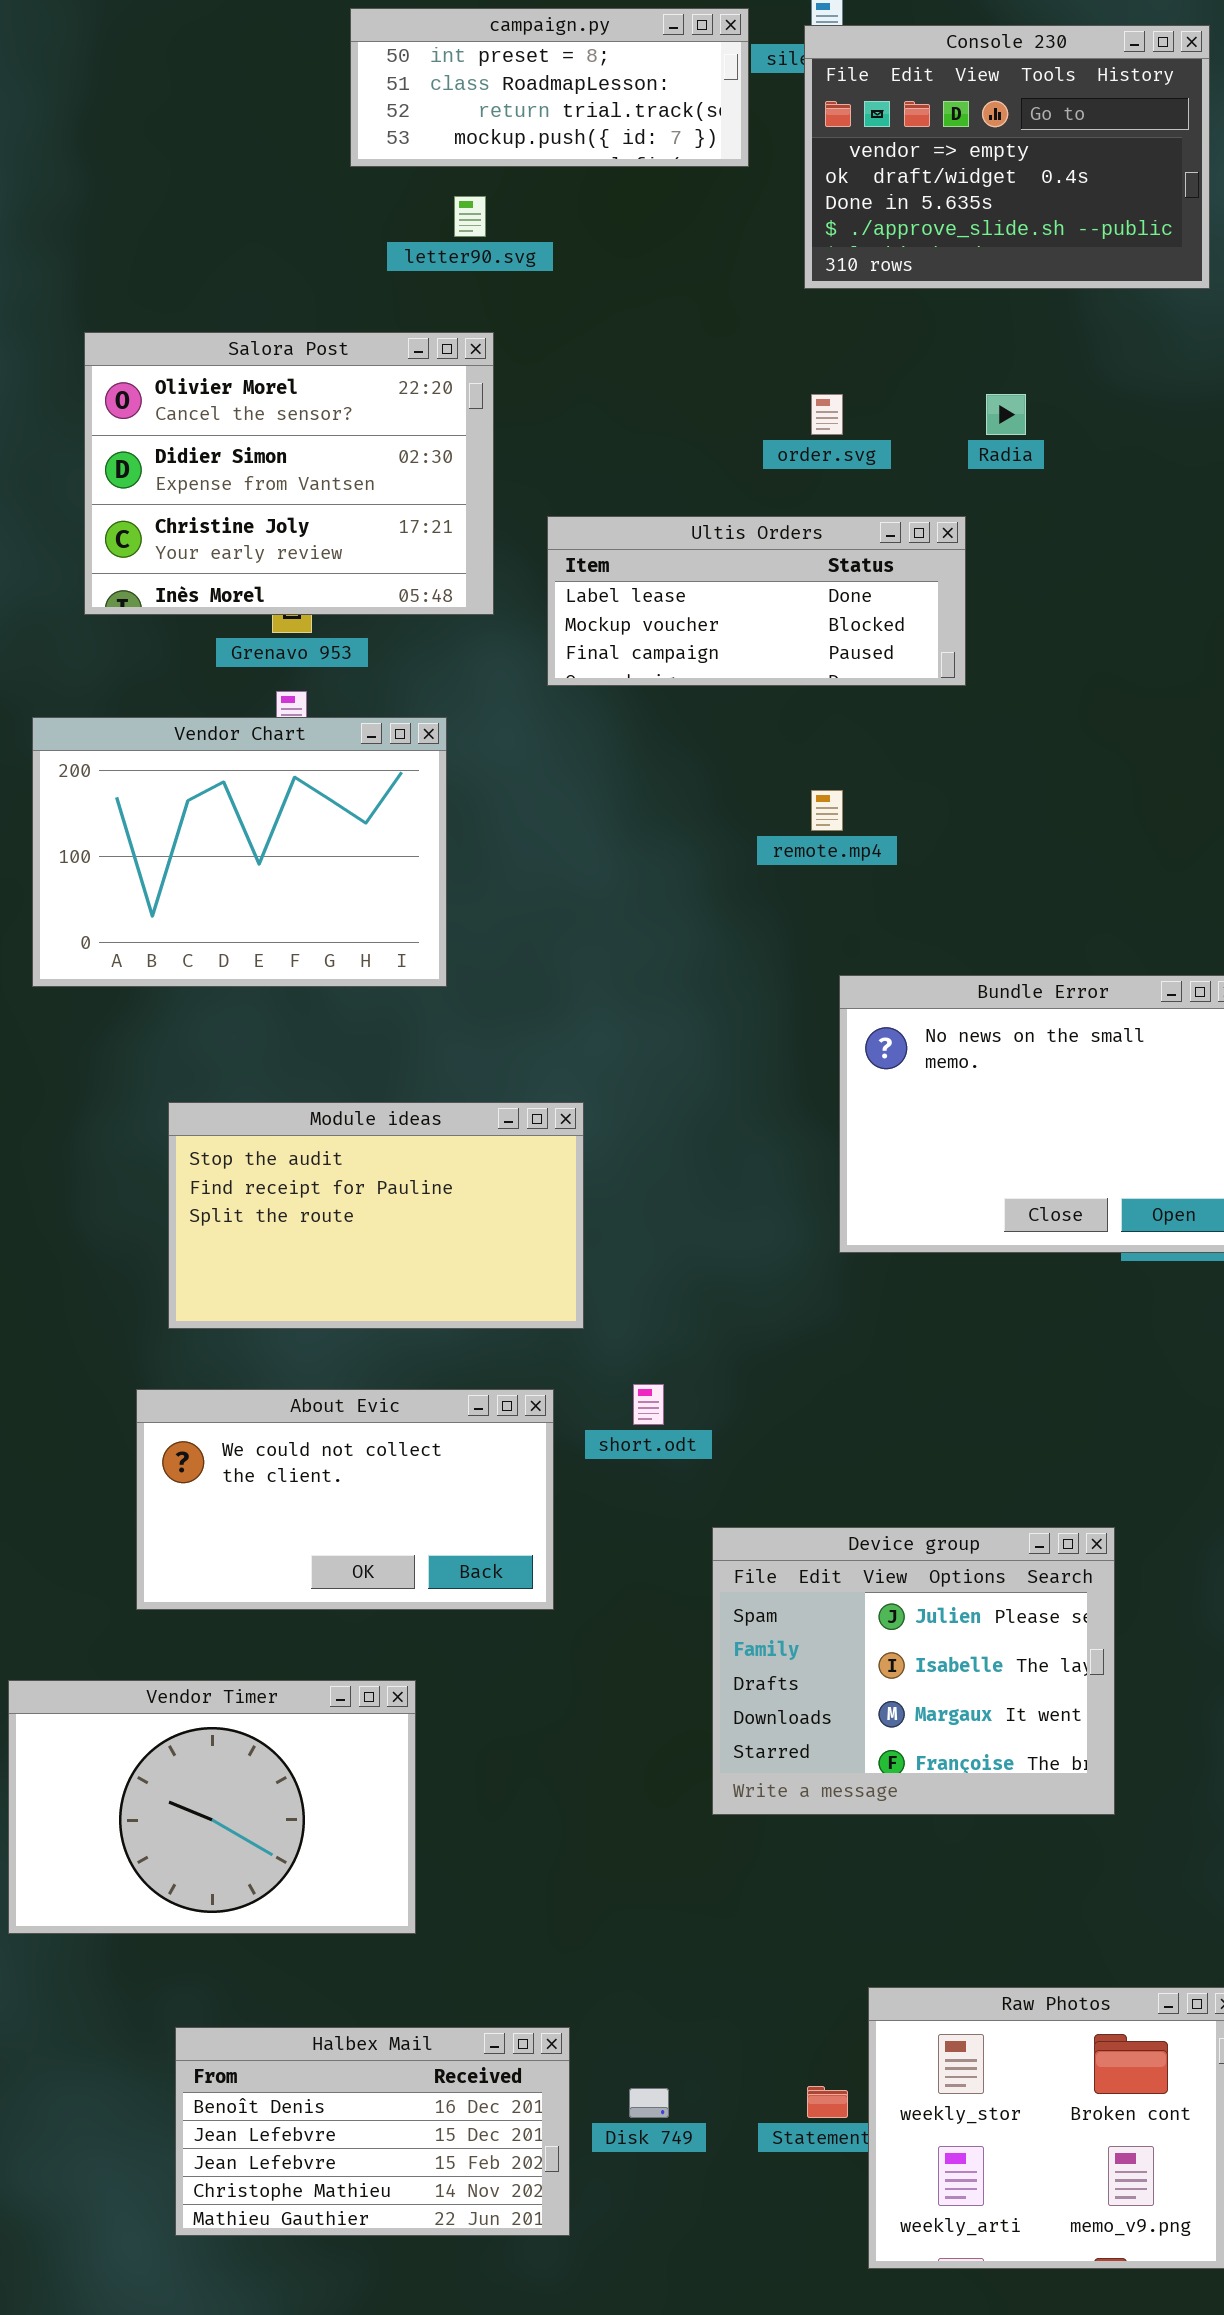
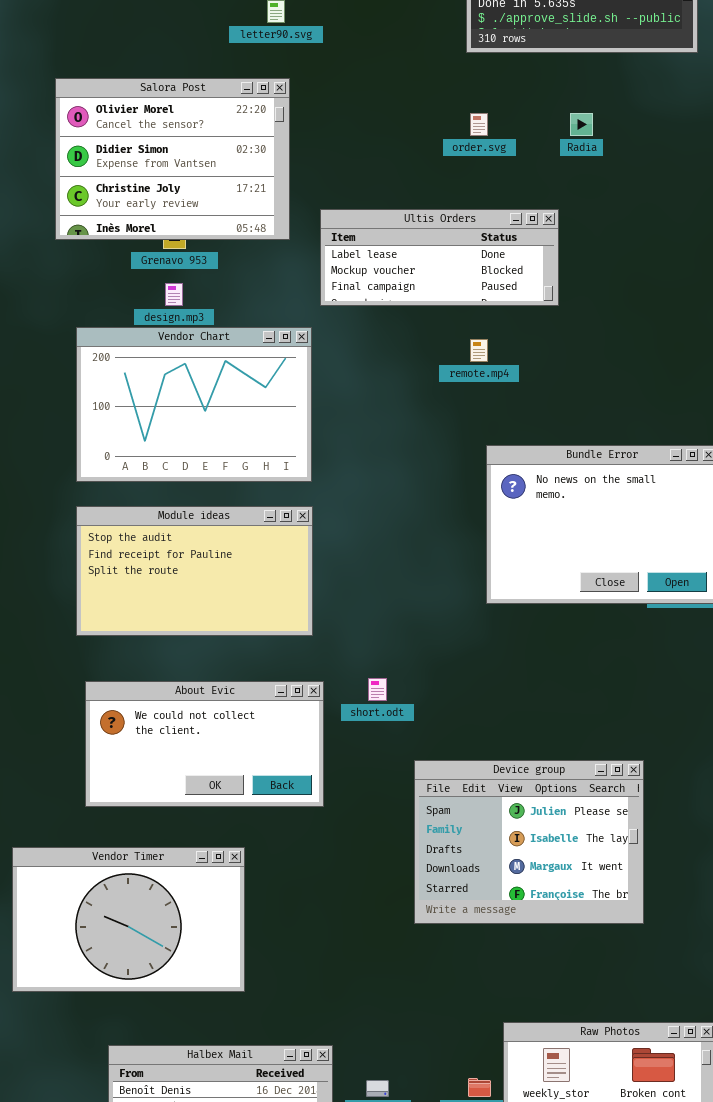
Ultis Orders: [547,516,966,686] -> [320,209,559,306], moved
Vendor Chart: [32,717,447,987] -> [76,327,312,482], moved
Module ideas: [168,1102,584,1329] -> [76,506,313,636], moved

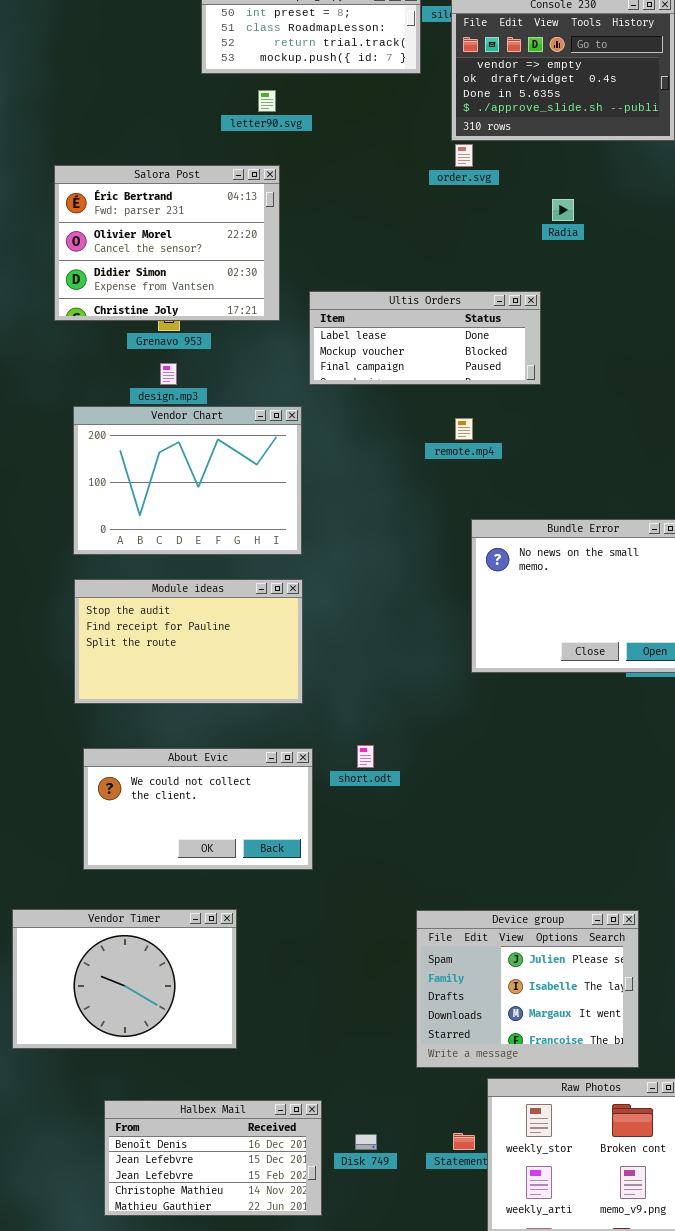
Salora Post: [55,78,290,240] -> [54,165,280,321], scrolled up 1 row
order.svg: [470,113,488,136] -> [455,144,473,167], moved
Device group: [414,760,644,924] -> [416,910,639,1068], moved

